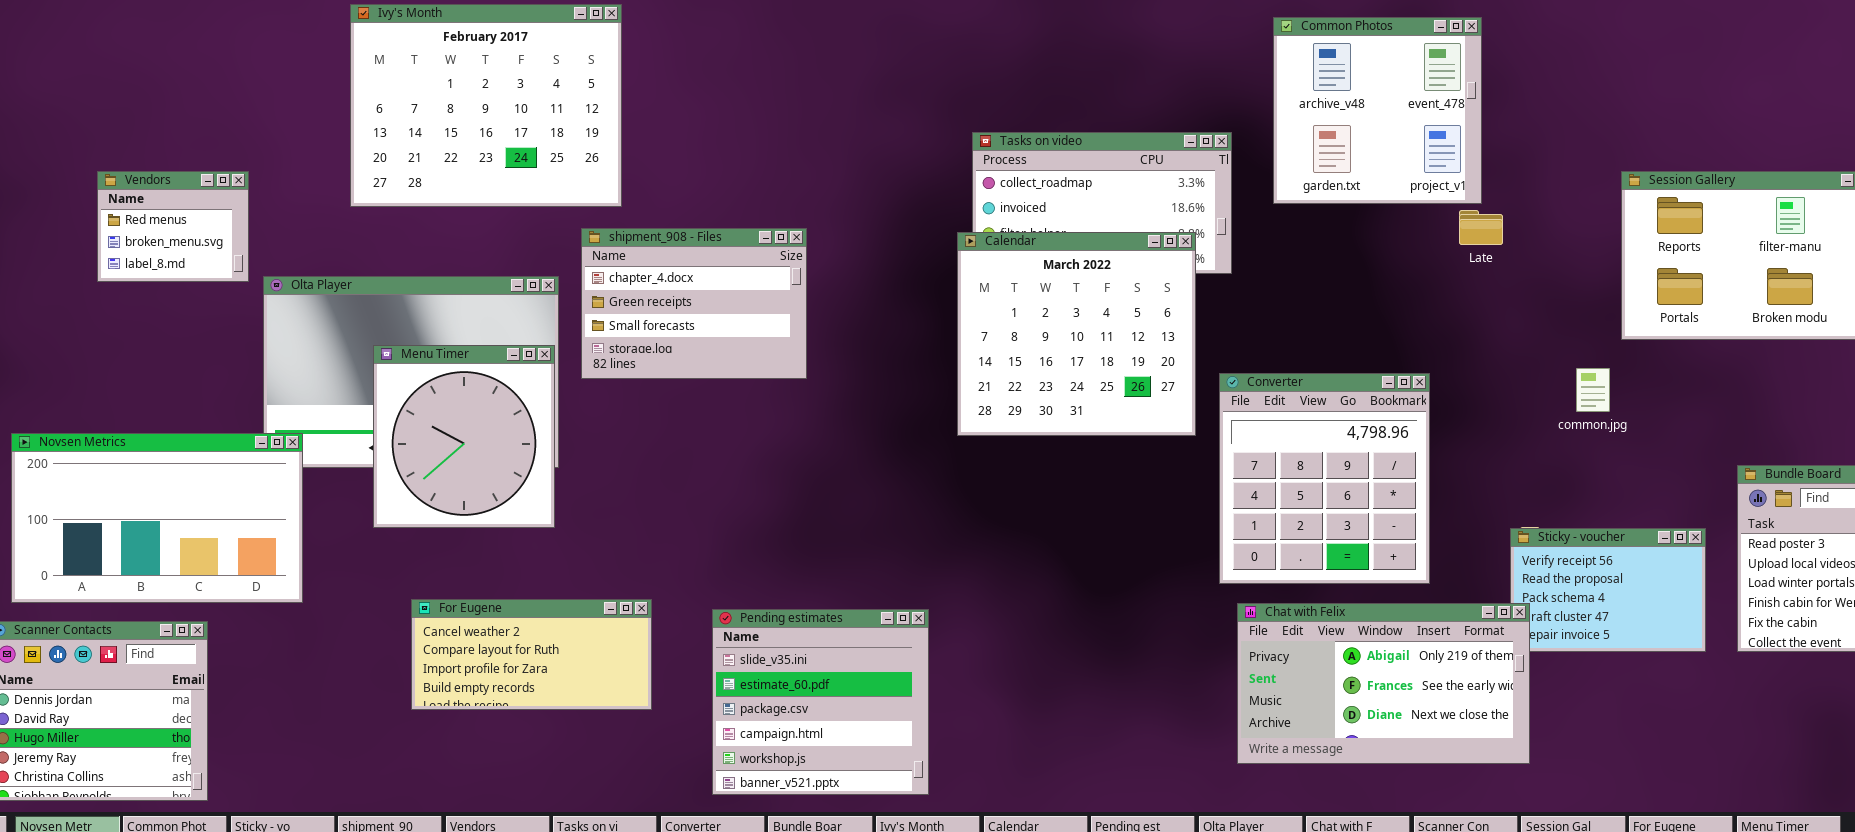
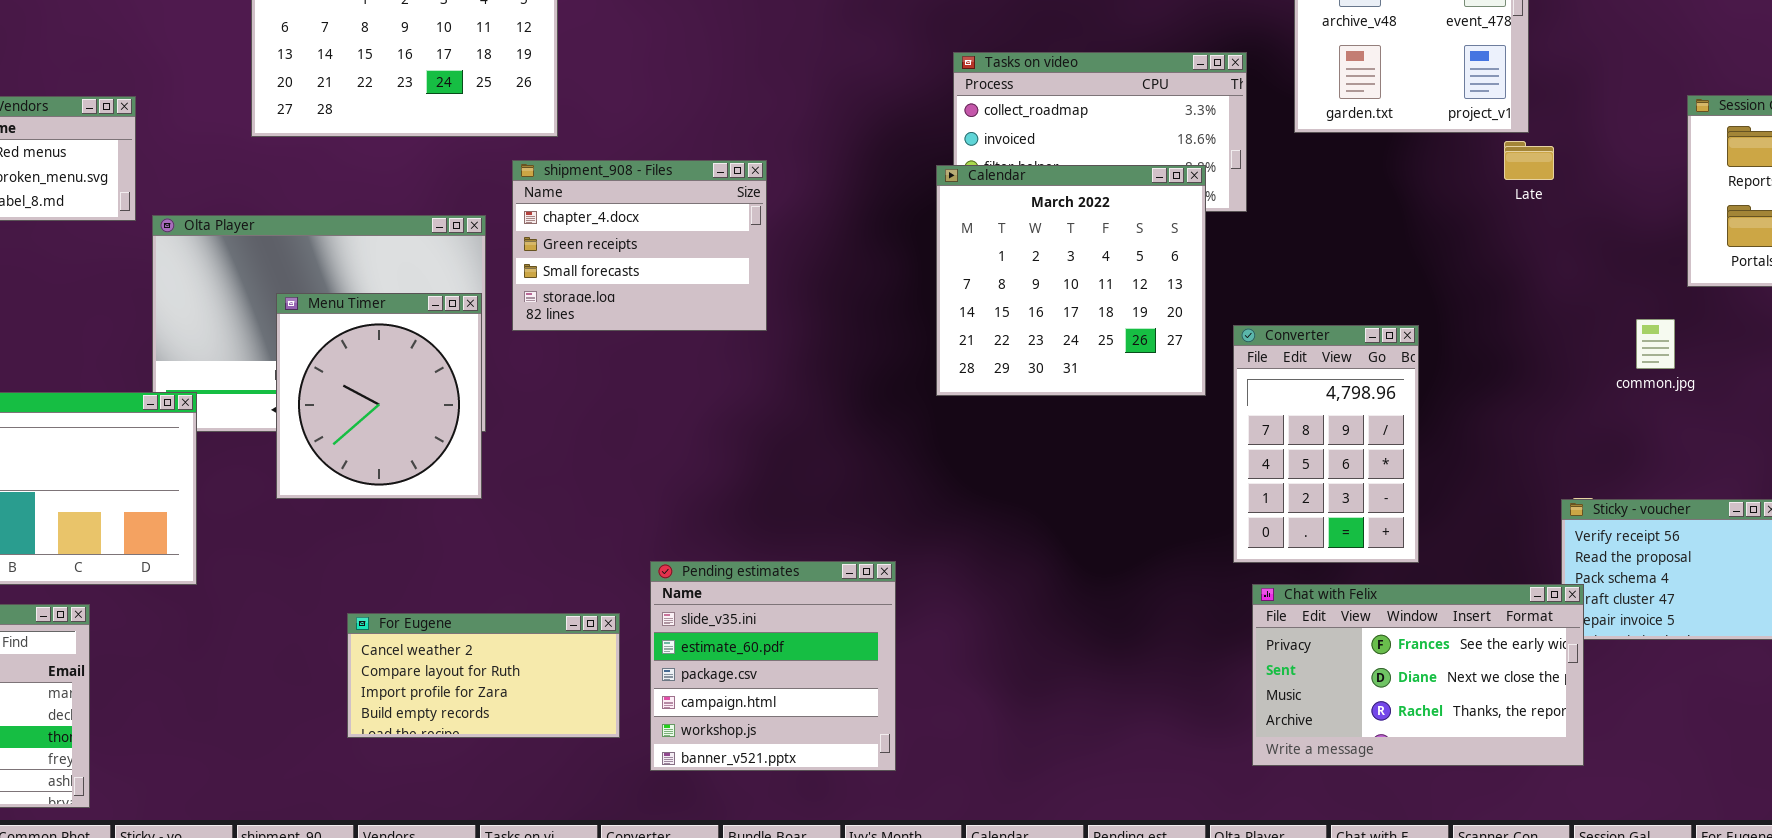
Converter: [1219,373,1430,584] -> [1233,325,1419,563], resized
For Eugene: [411,599,652,710] -> [347,613,620,738], moved
Chat with Felix: [1237,603,1530,764] -> [1252,584,1584,766], scrolled down 1 row
Pending estimates: [712,609,929,795] -> [650,561,896,771], moved

